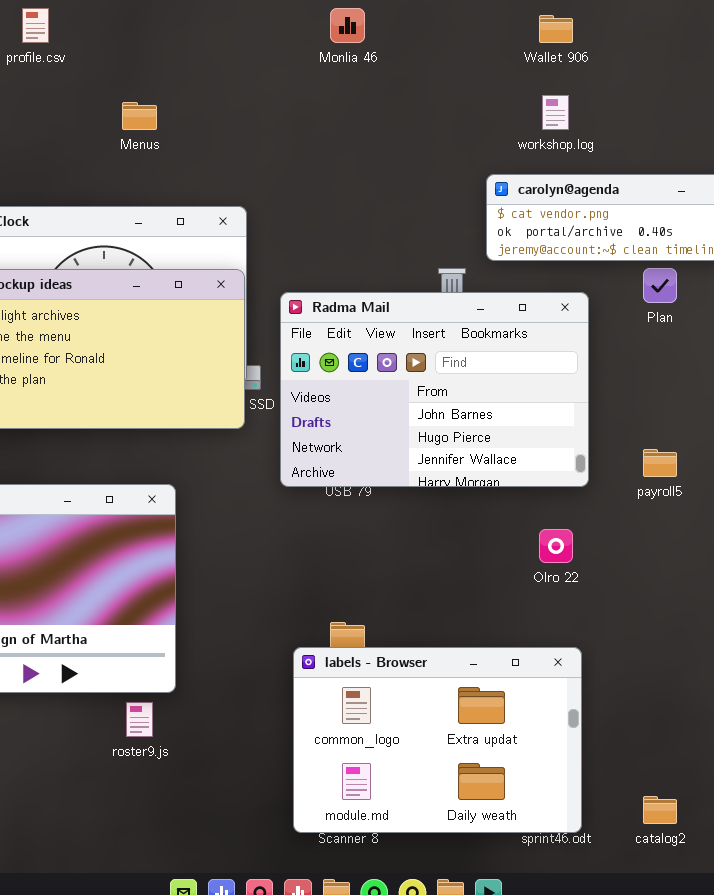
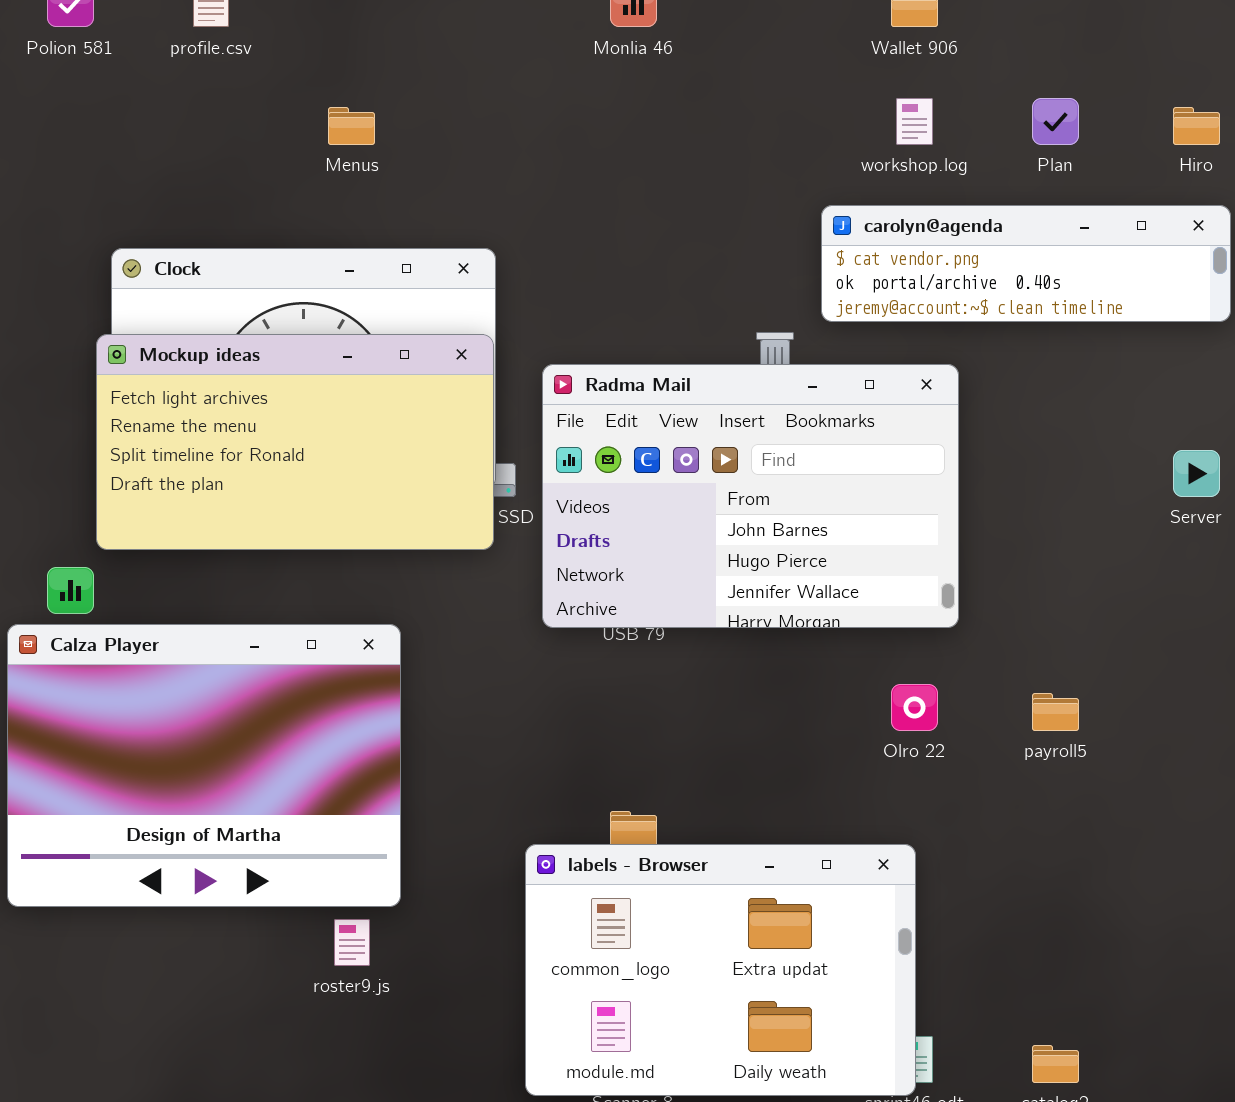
Plan: [643,268,677,303] -> [1032,98,1079,145], moved
payroll5: [643,449,677,477] -> [1032,693,1079,731], moved
labels - Browser: [293,647,582,833] -> [525,844,916,1096], moved

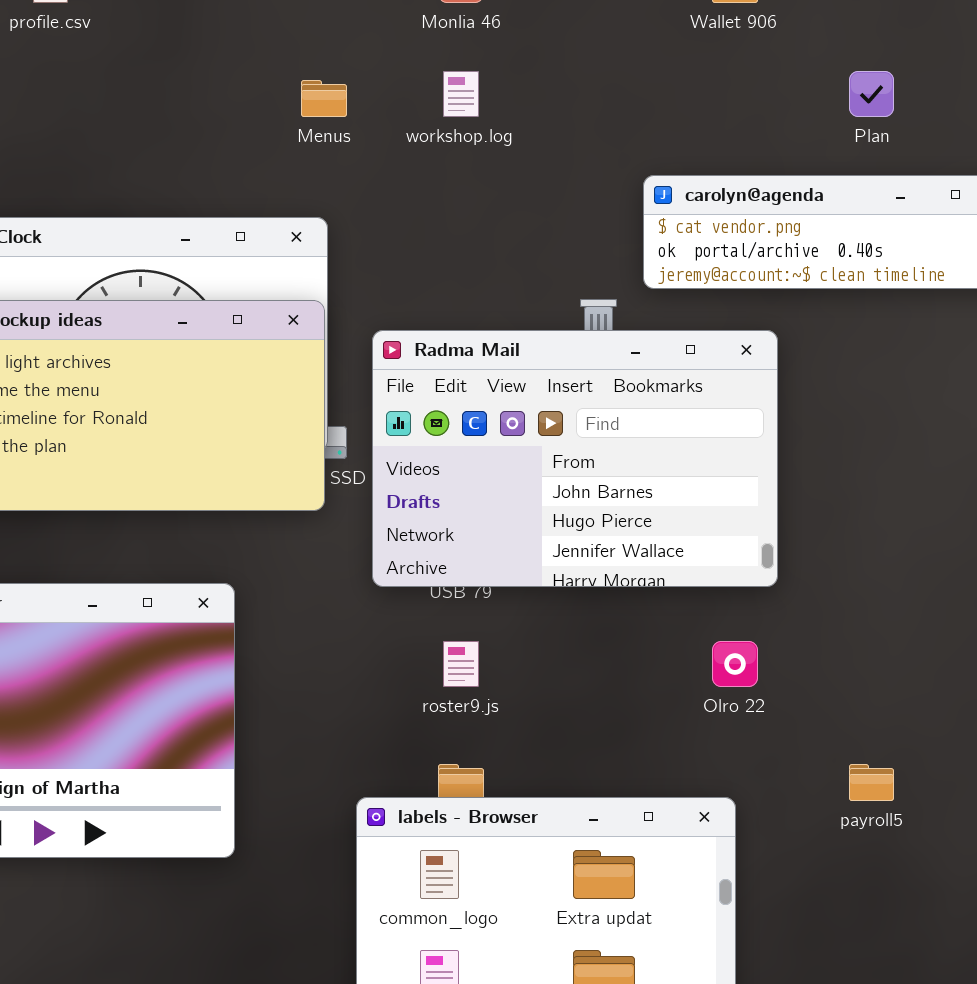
workshop.log: [896,98,933,145] -> [443,71,479,117], moved
Menus: [328,107,375,145] -> [301,80,347,117], moved
payroll5: [1032,693,1079,731] -> [849,764,894,801], moved
roster9.js: [334,919,370,966] -> [443,641,479,687], moved

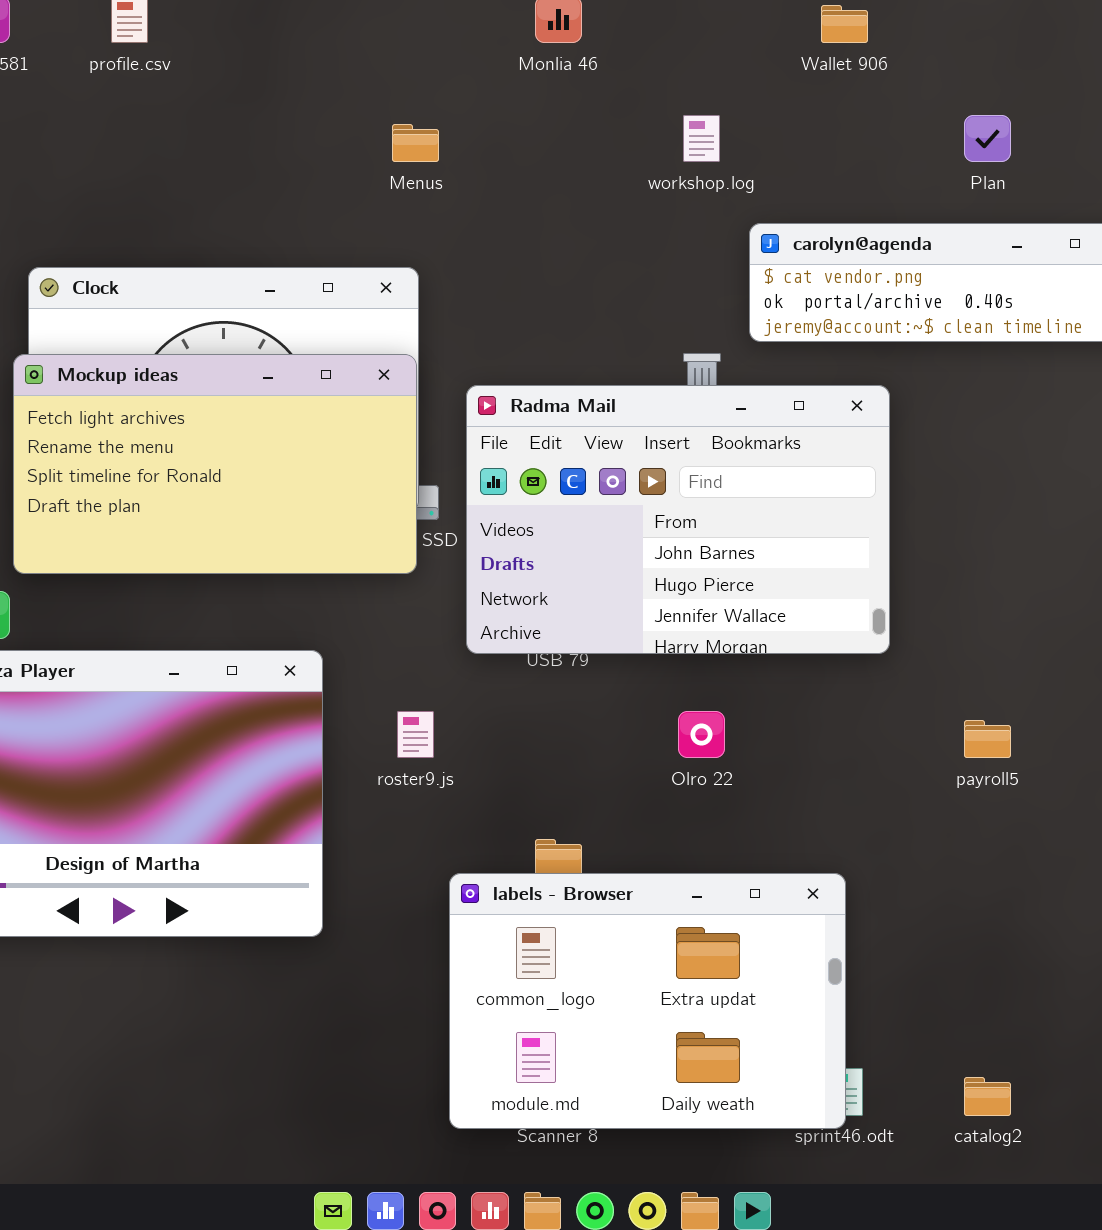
workshop.log: [443,71,479,117] -> [683,115,720,162], moved
roster9.js: [443,641,479,687] -> [397,711,434,758], moved
Olro 22: [712,641,758,687] -> [678,711,725,758], moved
payroll5: [849,764,894,801] -> [964,720,1011,758], moved

